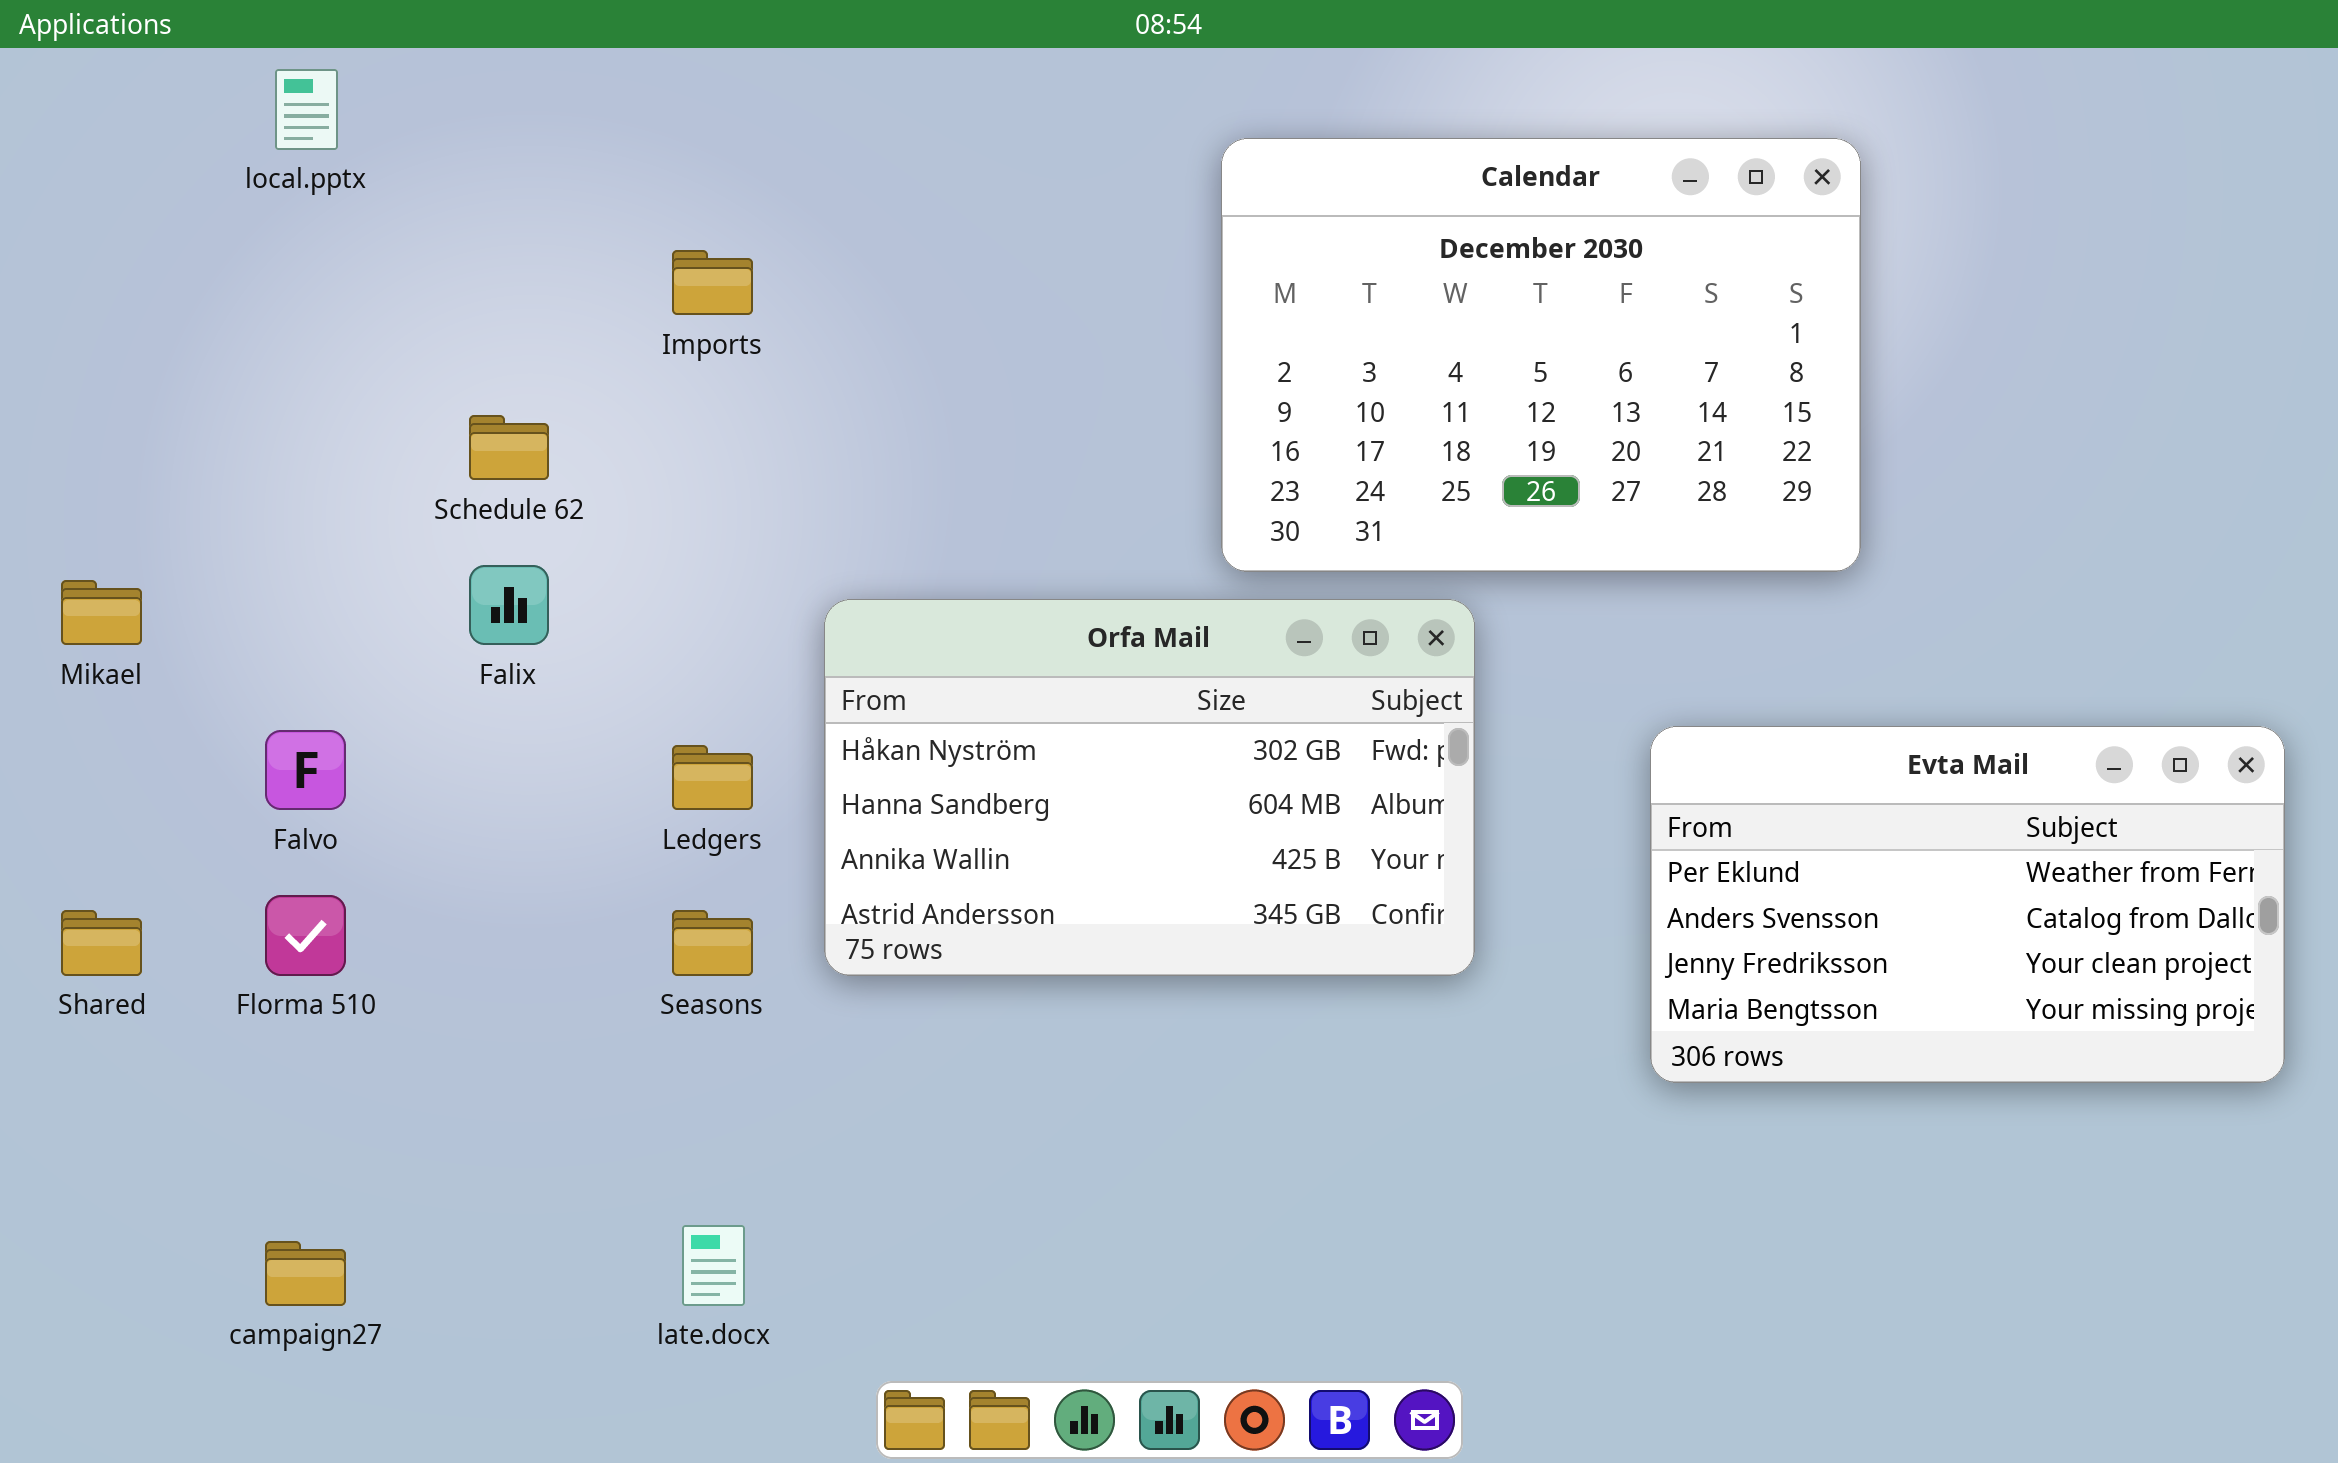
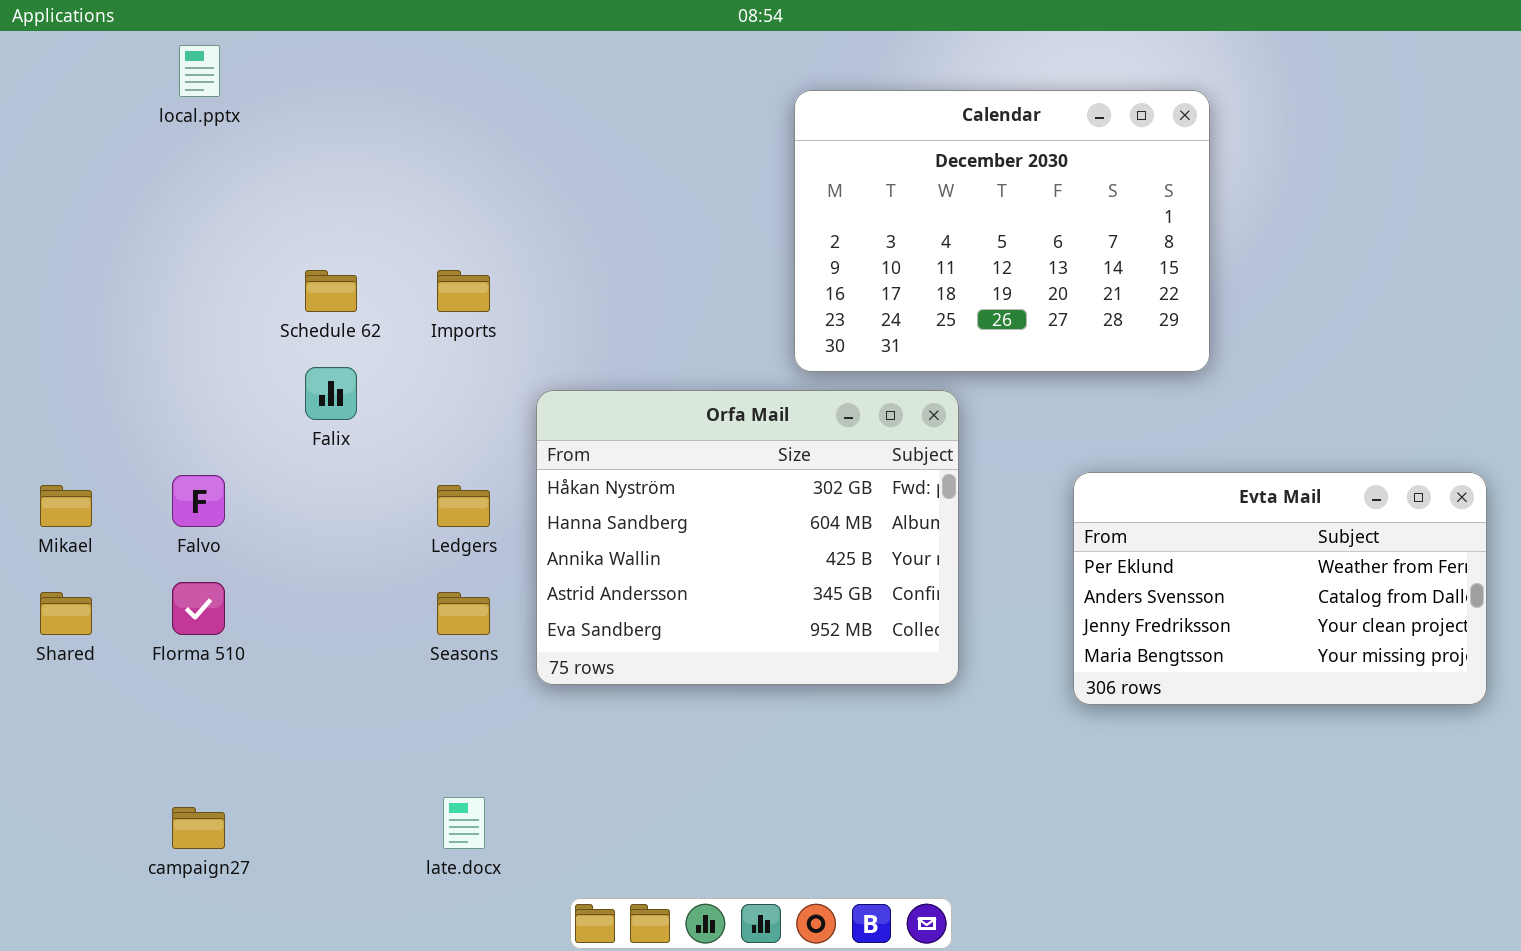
Imports: [672,250,753,315] -> [437,270,490,312], moved
Mikael: [61,580,142,645] -> [40,485,92,527], moved
Orfa Mail: [824,599,1475,976] -> [536,390,959,685], resized

